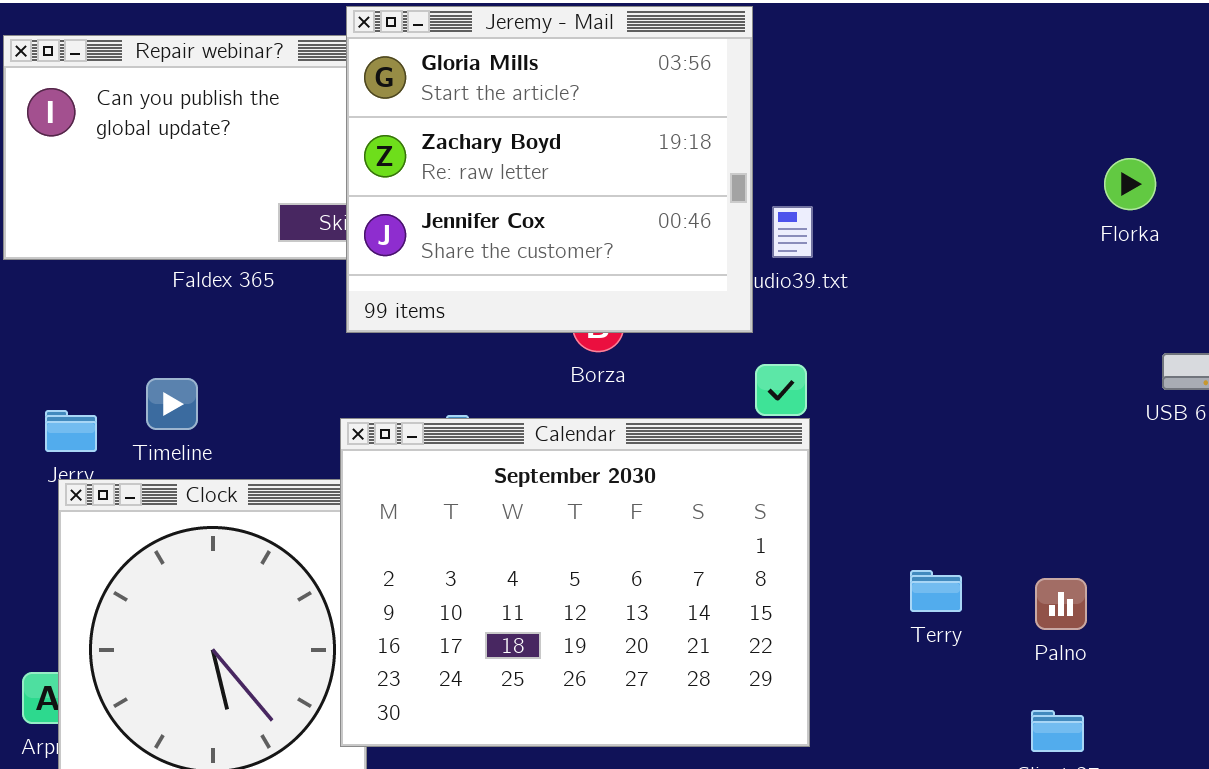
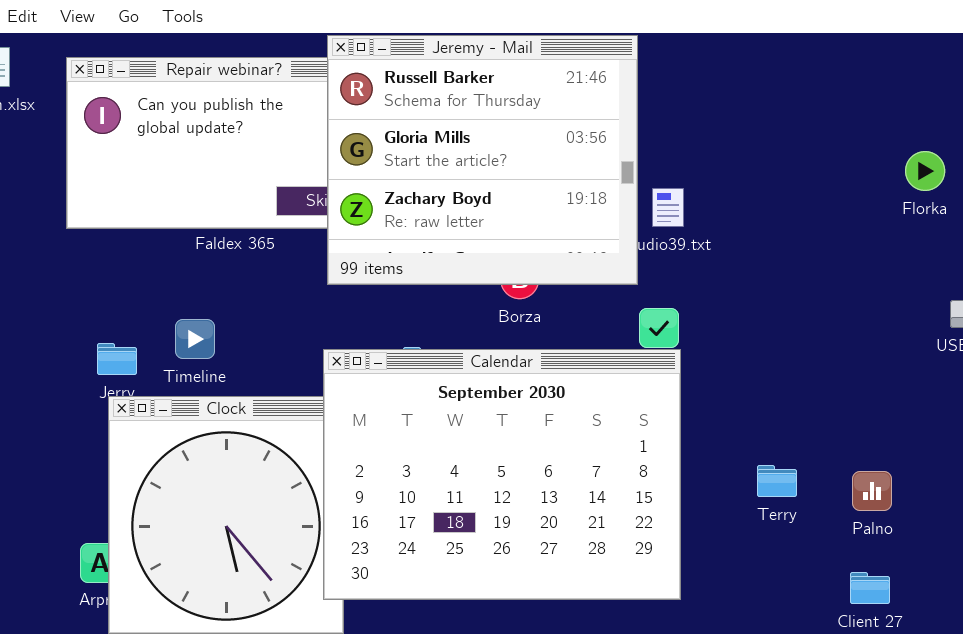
Jeremy - Mail: [346,6,753,333] -> [327,35,638,285], scrolled up 1 row

